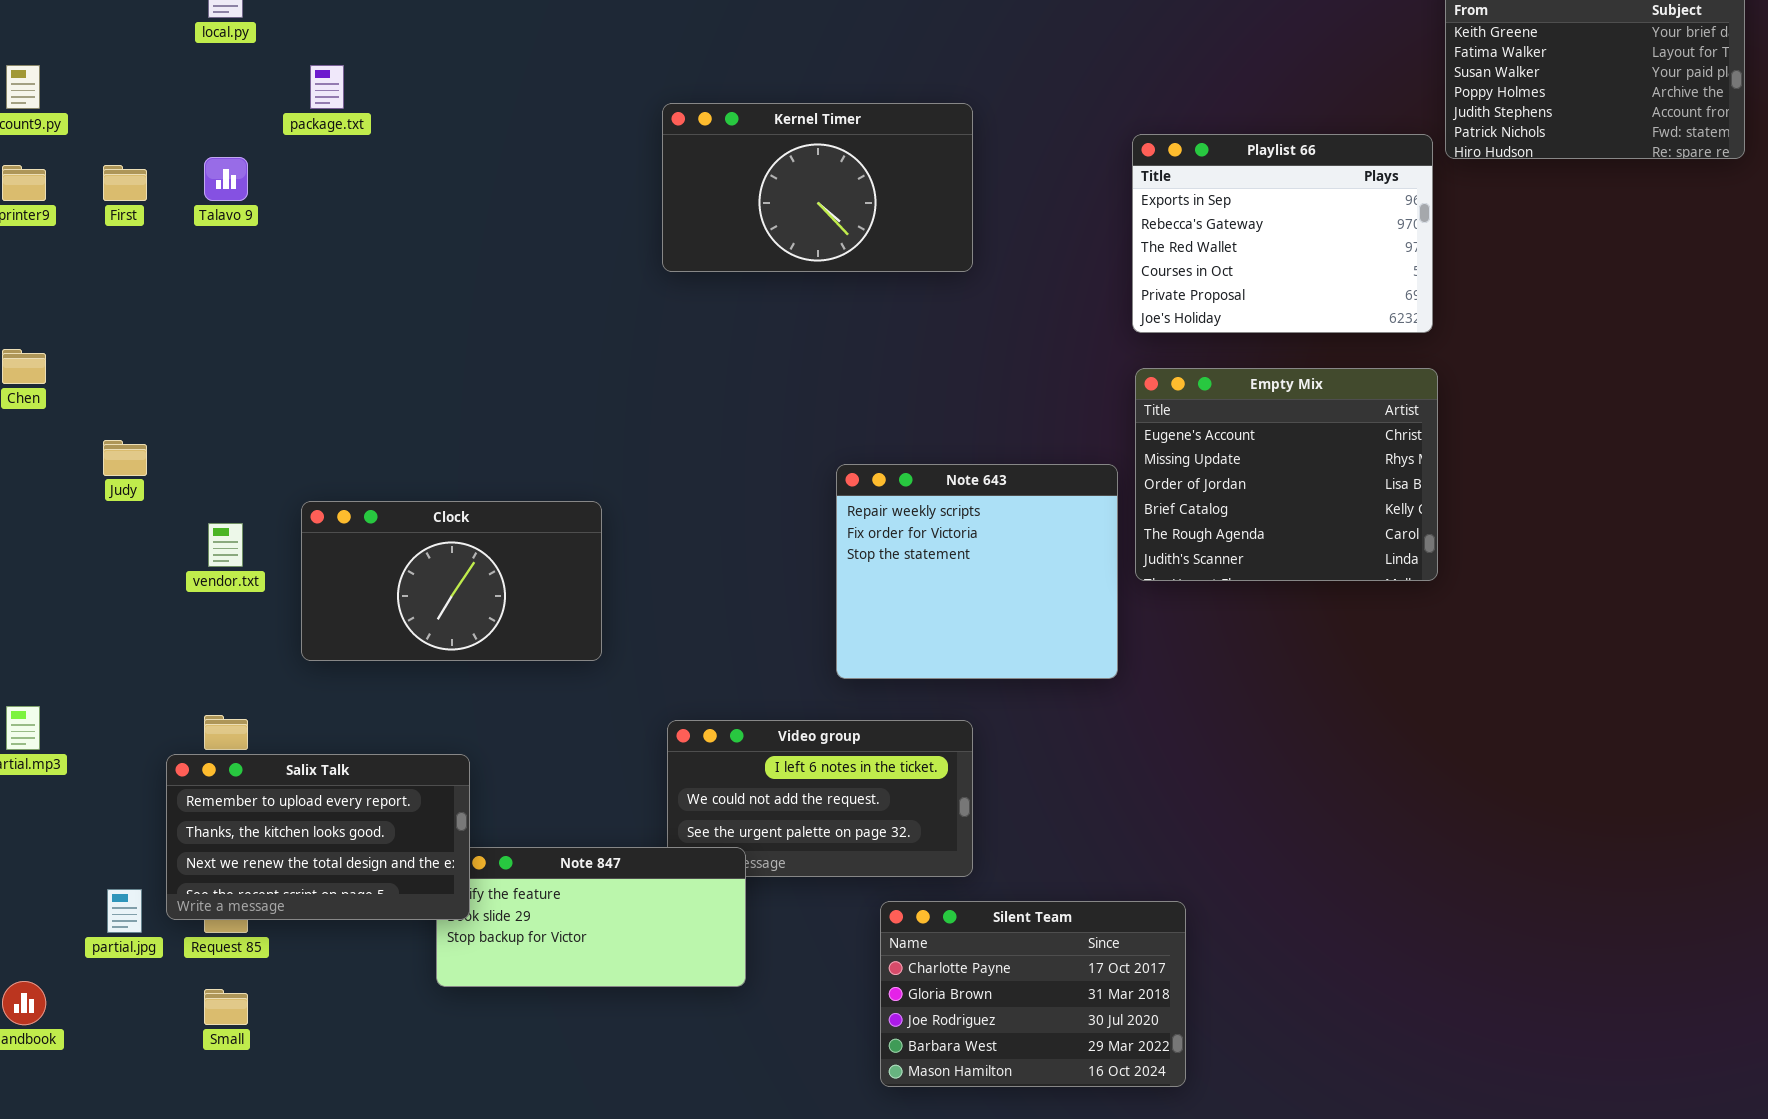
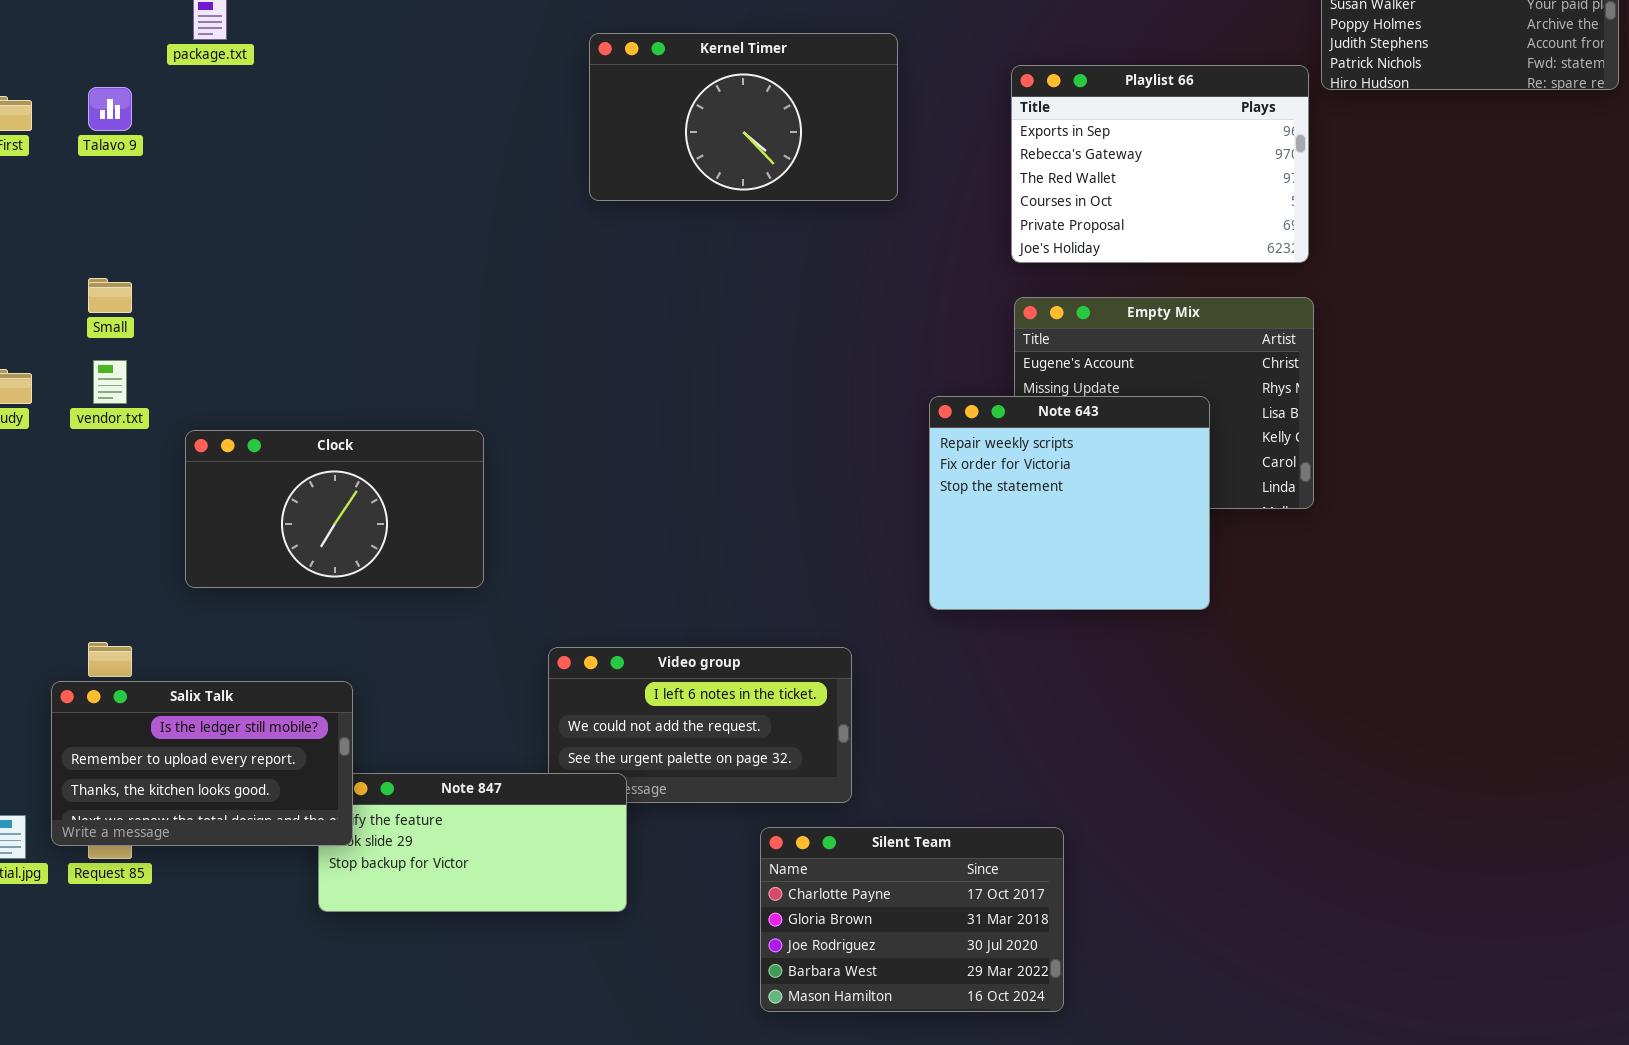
Kernel Timer: [662,103,973,272] -> [589,33,898,201], moved
Note 643: [836,464,1118,679] -> [929,396,1210,610], moved
vendor.txt: [208,523,243,567] -> [93,360,127,404], moved
Salix Talk: [166,754,470,920] -> [51,681,353,846], scrolled up 1 row
Small: [204,989,248,1025] -> [88,278,132,313], moved

